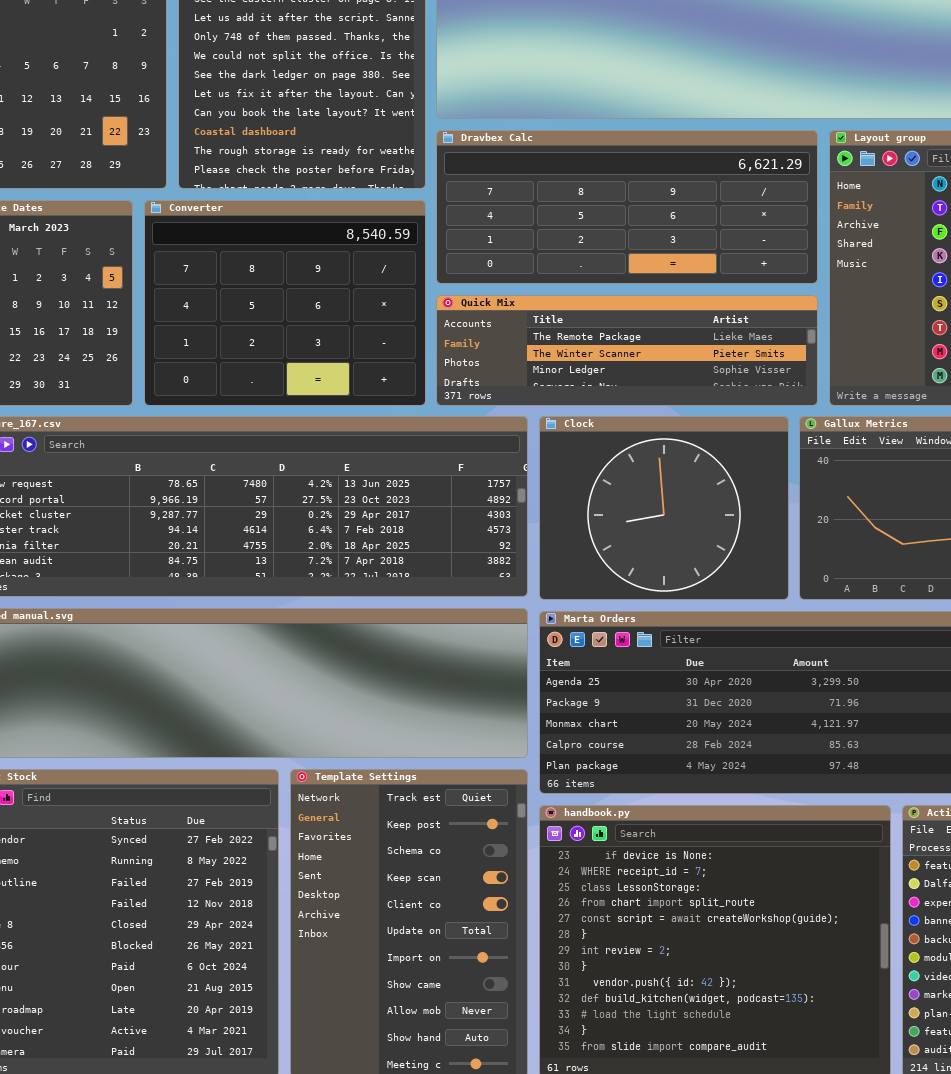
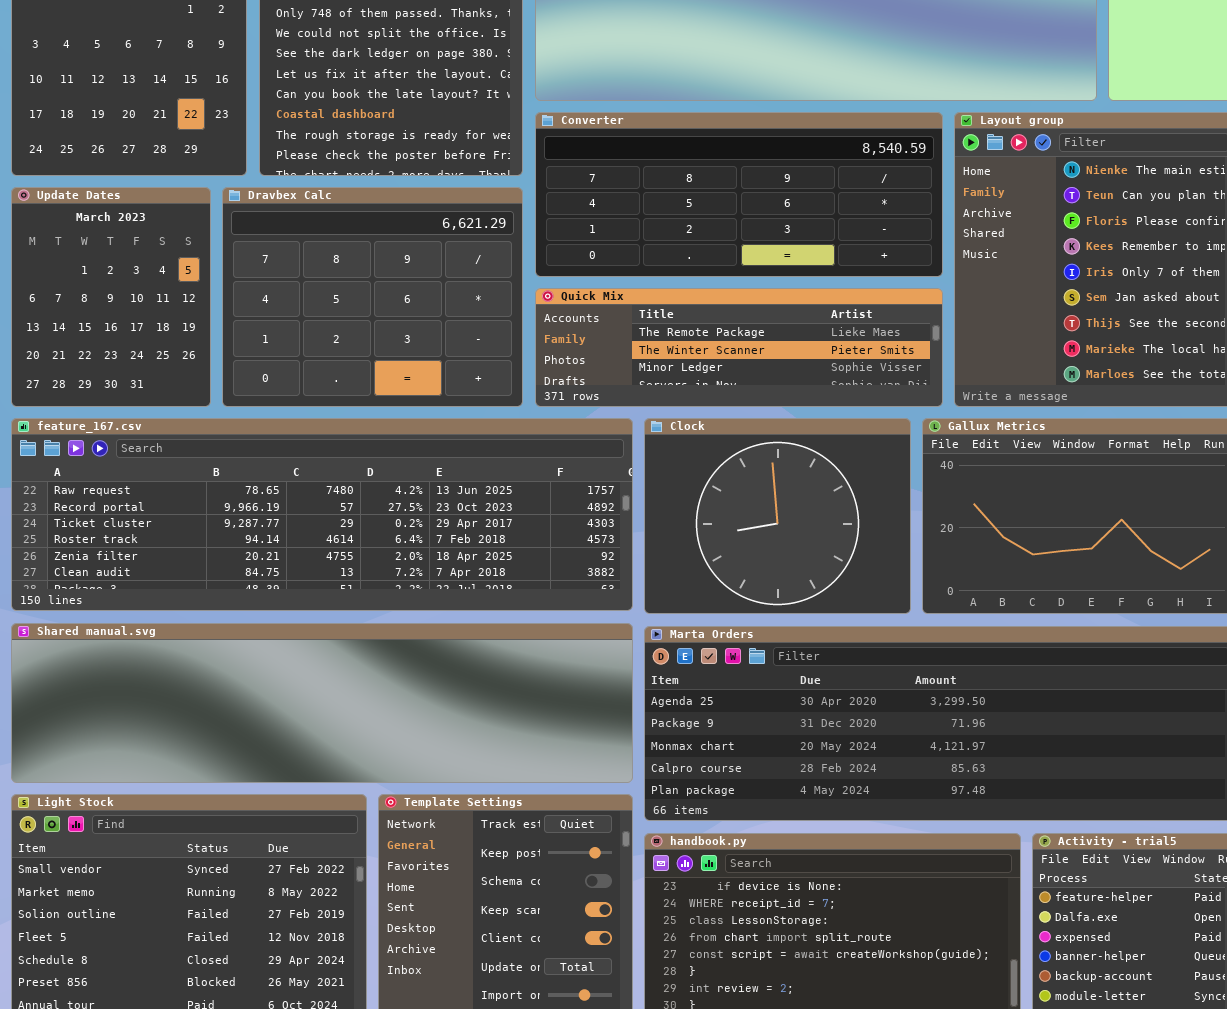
Dravbex Calc: [436,130,818,284] -> [222,187,523,407], moved, resized
Converter: [144,200,426,406] -> [535,112,943,277], moved, resized

